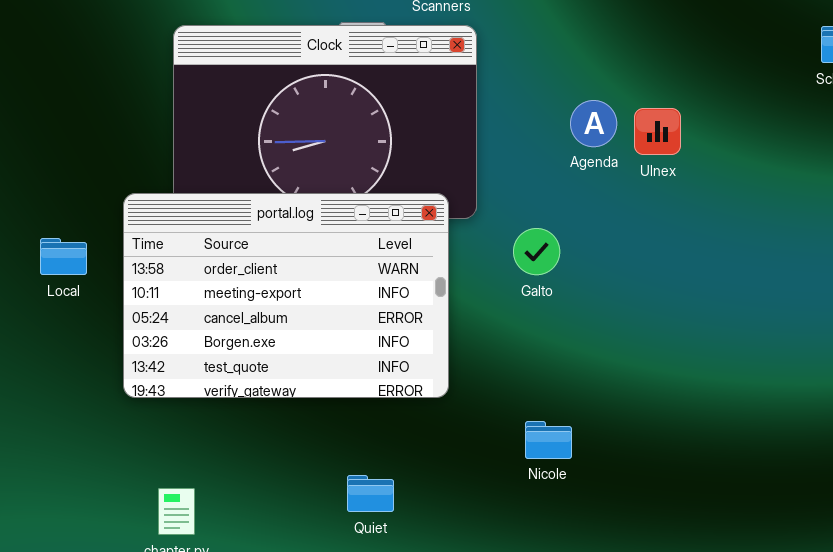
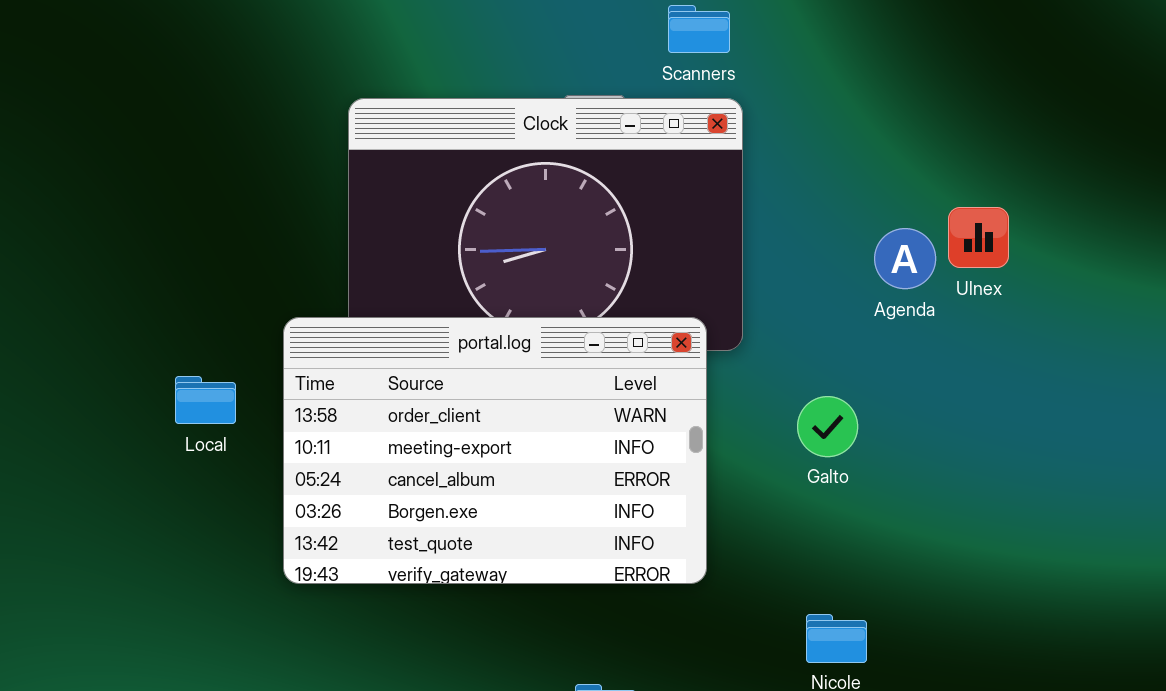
Agenda: [570,100,617,147] -> [874,228,936,289], moved
Galto: [513,228,560,275] -> [797,396,858,457], moved

